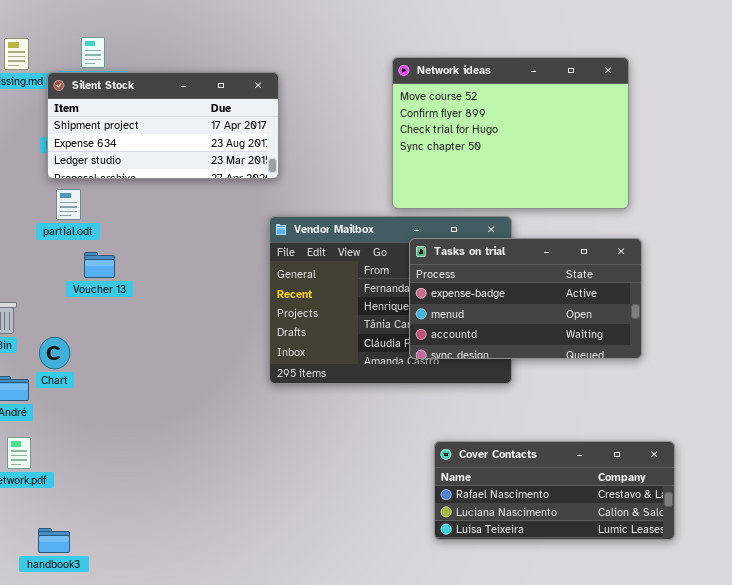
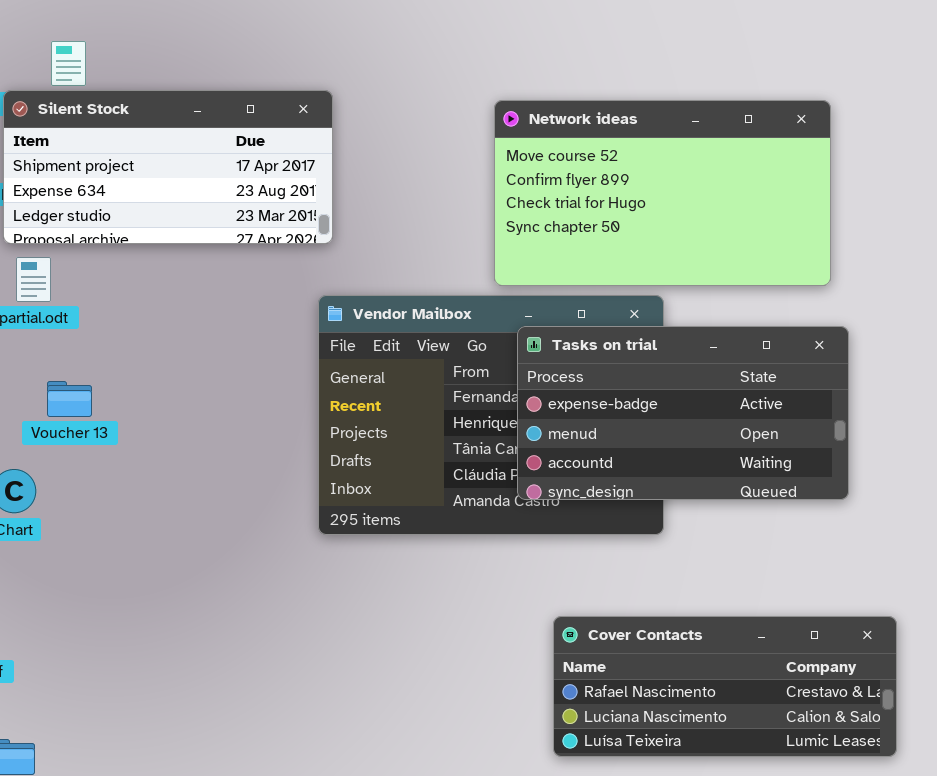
Network ideas: [392,57,629,209] -> [494,100,831,286], resized
Voucher 13: [84,252,115,278] -> [47,381,92,417], moved

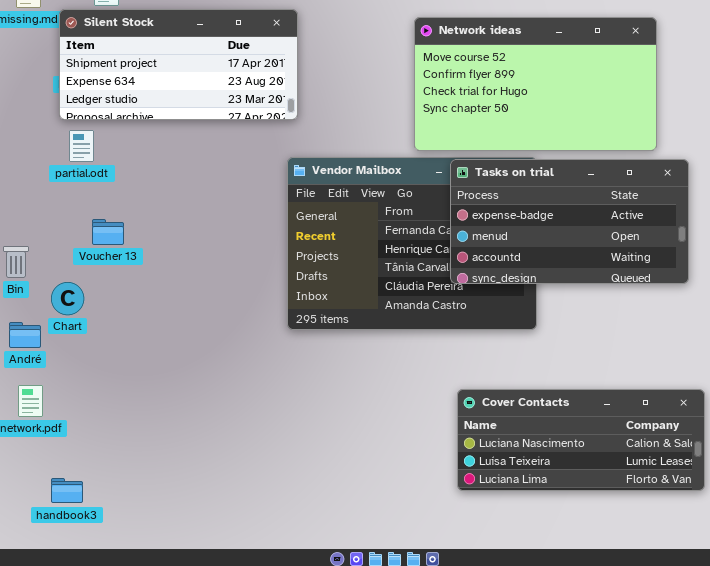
Tasks on trial: [517,326,849,500] -> [450,159,689,284], moved
Cover Contacts: [553,616,897,757] -> [457,389,705,491], scrolled down 1 row

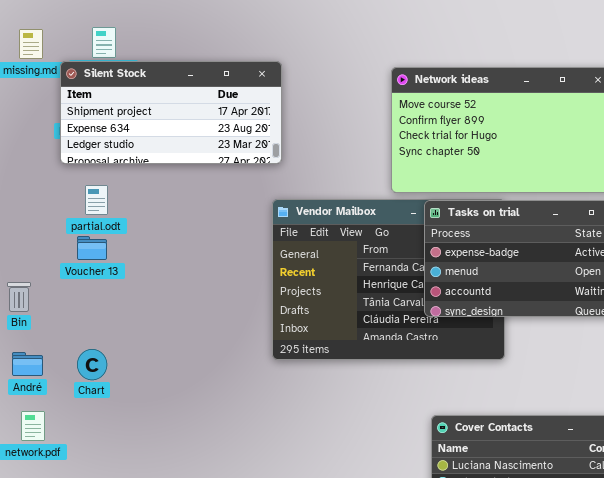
partial.odt: [69,130,94,162] -> [85,185,108,215], moved
Voucher 13: [92,219,124,245] -> [77,236,107,260], moved
Chart: [51,282,84,315] -> [77,349,107,380], moved

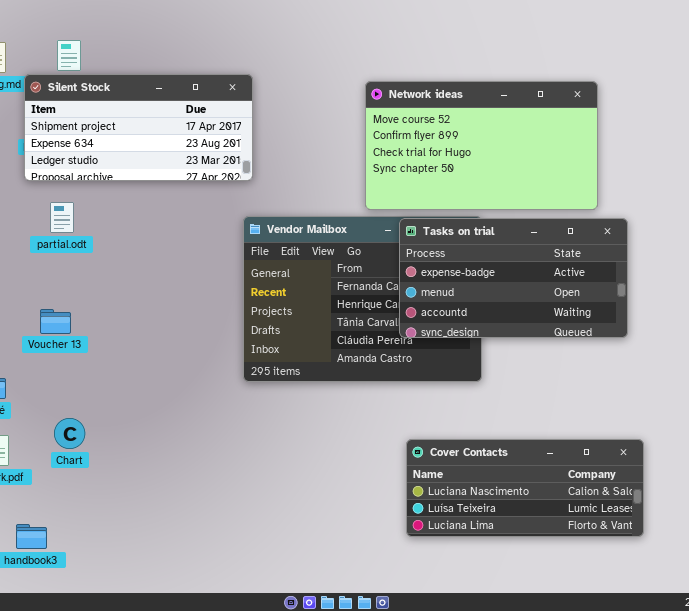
Voucher 13: [77,236,107,260] -> [40,309,71,334], moved
Chart: [77,349,107,380] -> [54,418,85,449], moved

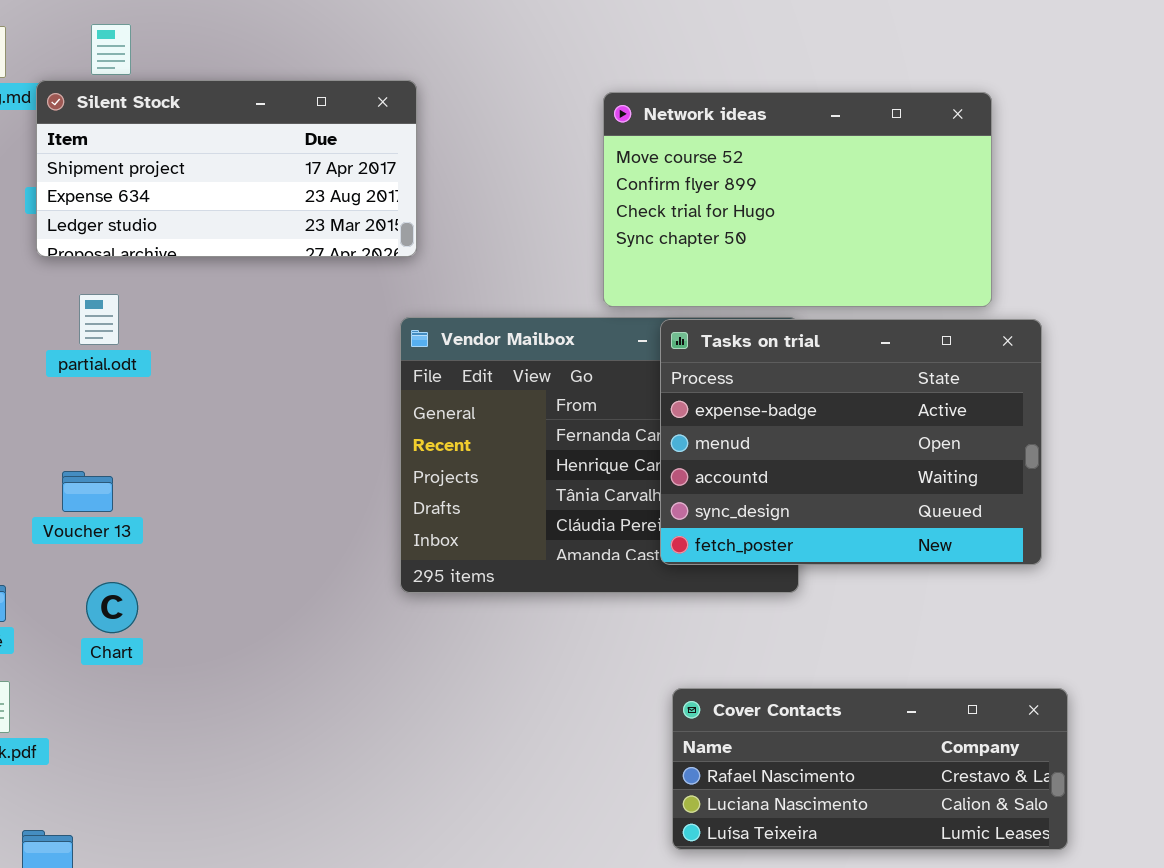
Tasks on trial: [399,218,628,338] -> [660,319,1042,565], resized
Chart: [54,418,85,449] -> [86,582,138,633], moved
Cover Contacts: [406,439,644,537] -> [672,688,1068,850], scrolled up 1 row

